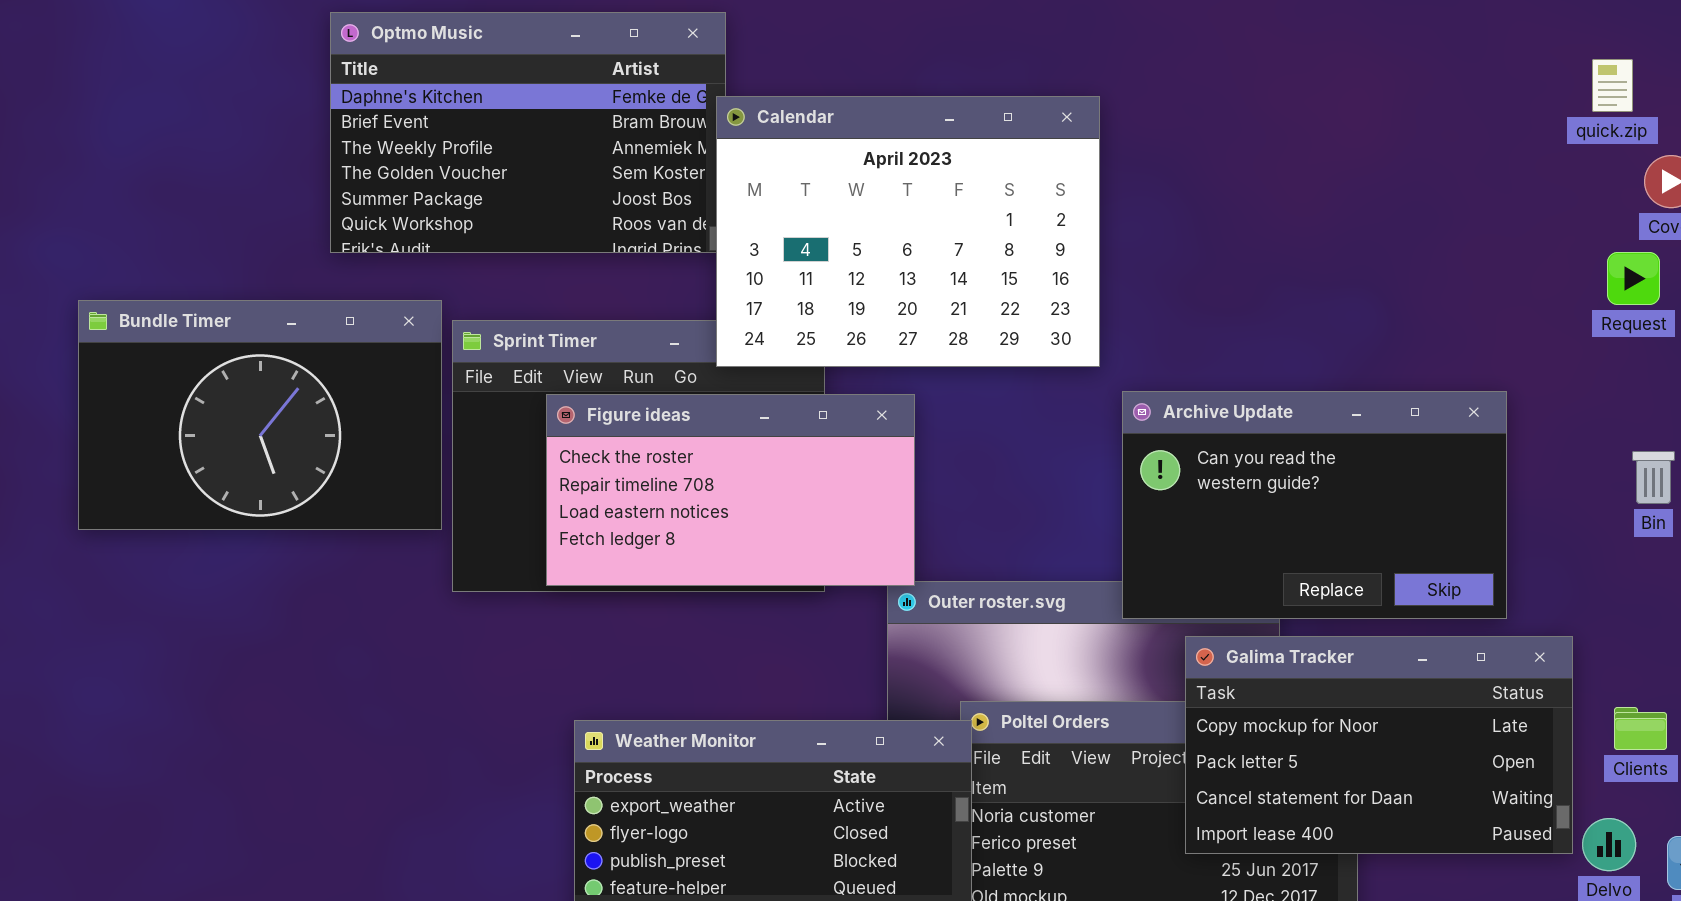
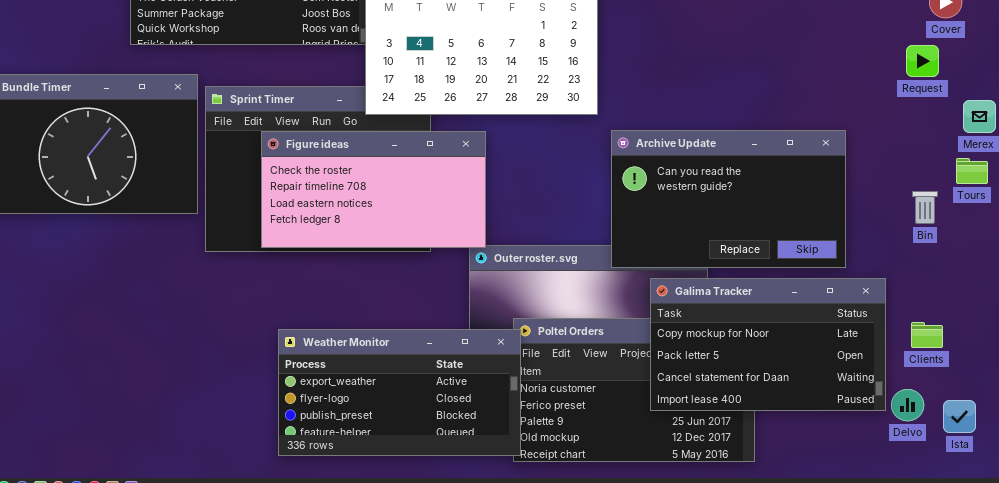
Bin: [1632,451,1675,504] -> [912,191,938,224], moved

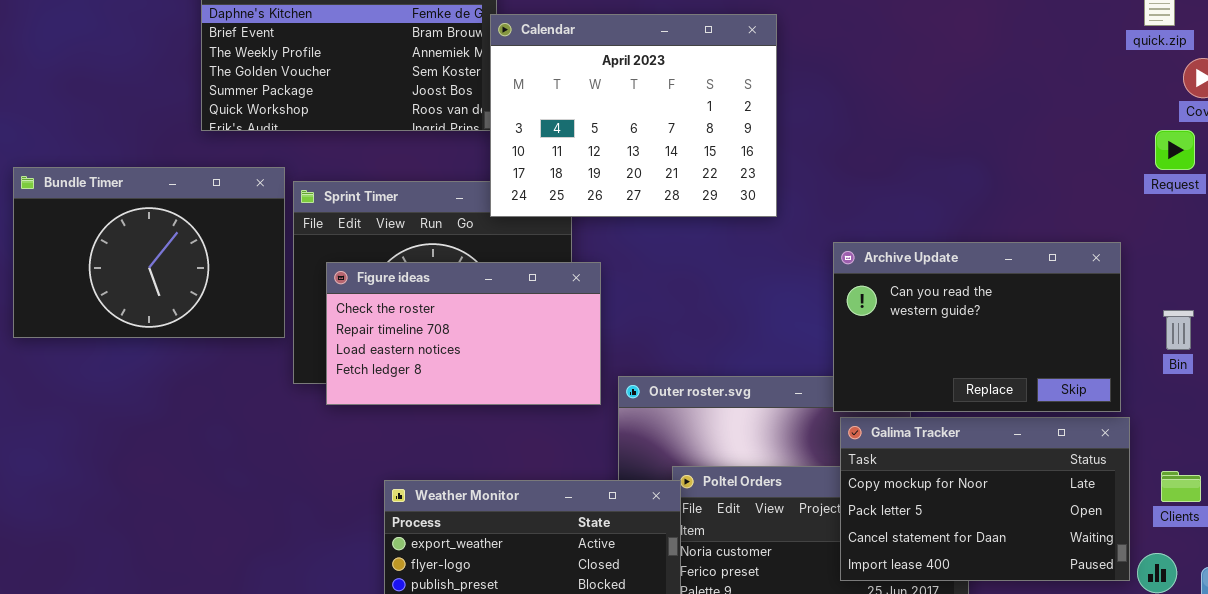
Archive Update: [611,130,846,268] -> [833,242,1121,412], moved
Figure ideas: [261,131,486,248] -> [326,262,601,405], moved

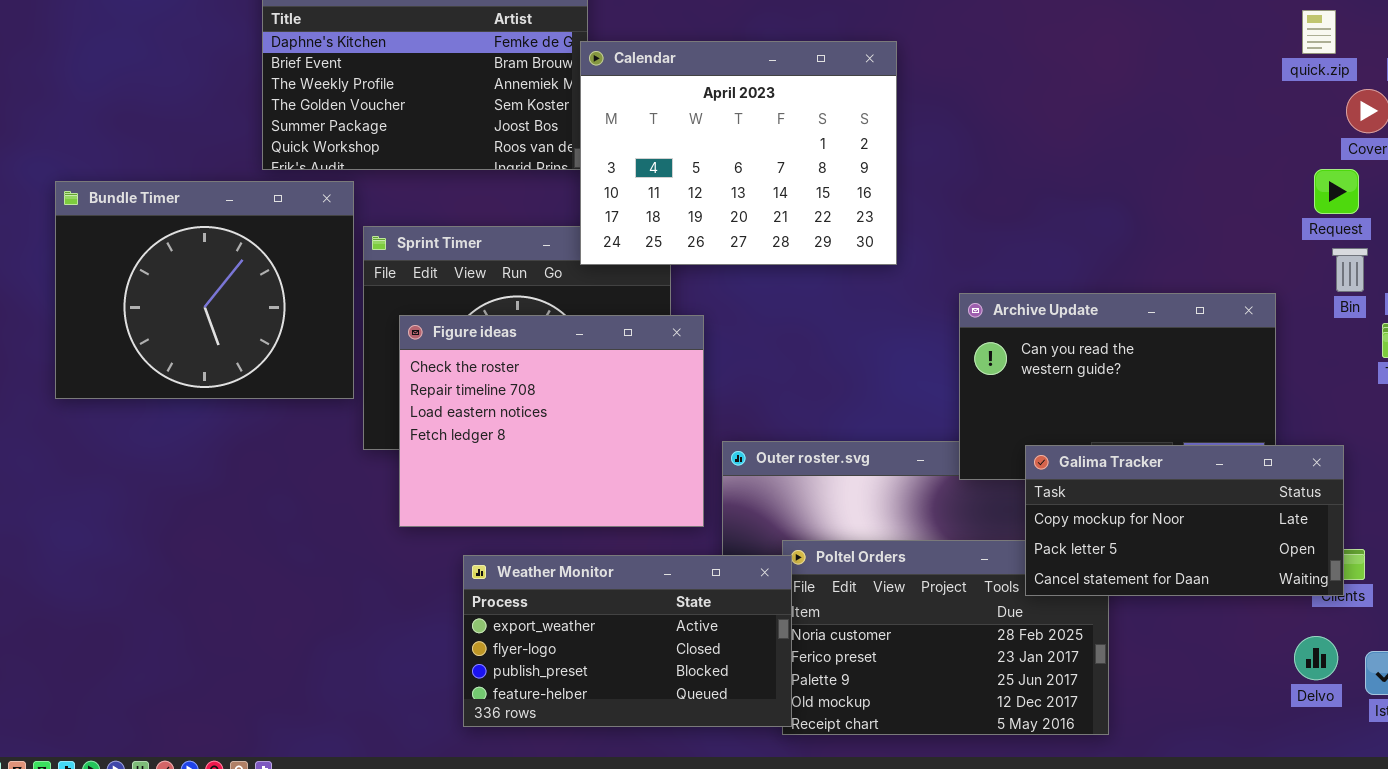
Bundle Timer: [13,167,285,338] -> [55,181,354,399], resized
Figure ideas: [326,262,601,405] -> [399,315,704,527], resized
Bin: [1163,310,1194,350] -> [1332,248,1368,292], moved
Galima Tracker: [840,417,1130,581] -> [1025,445,1344,596], moved, resized

